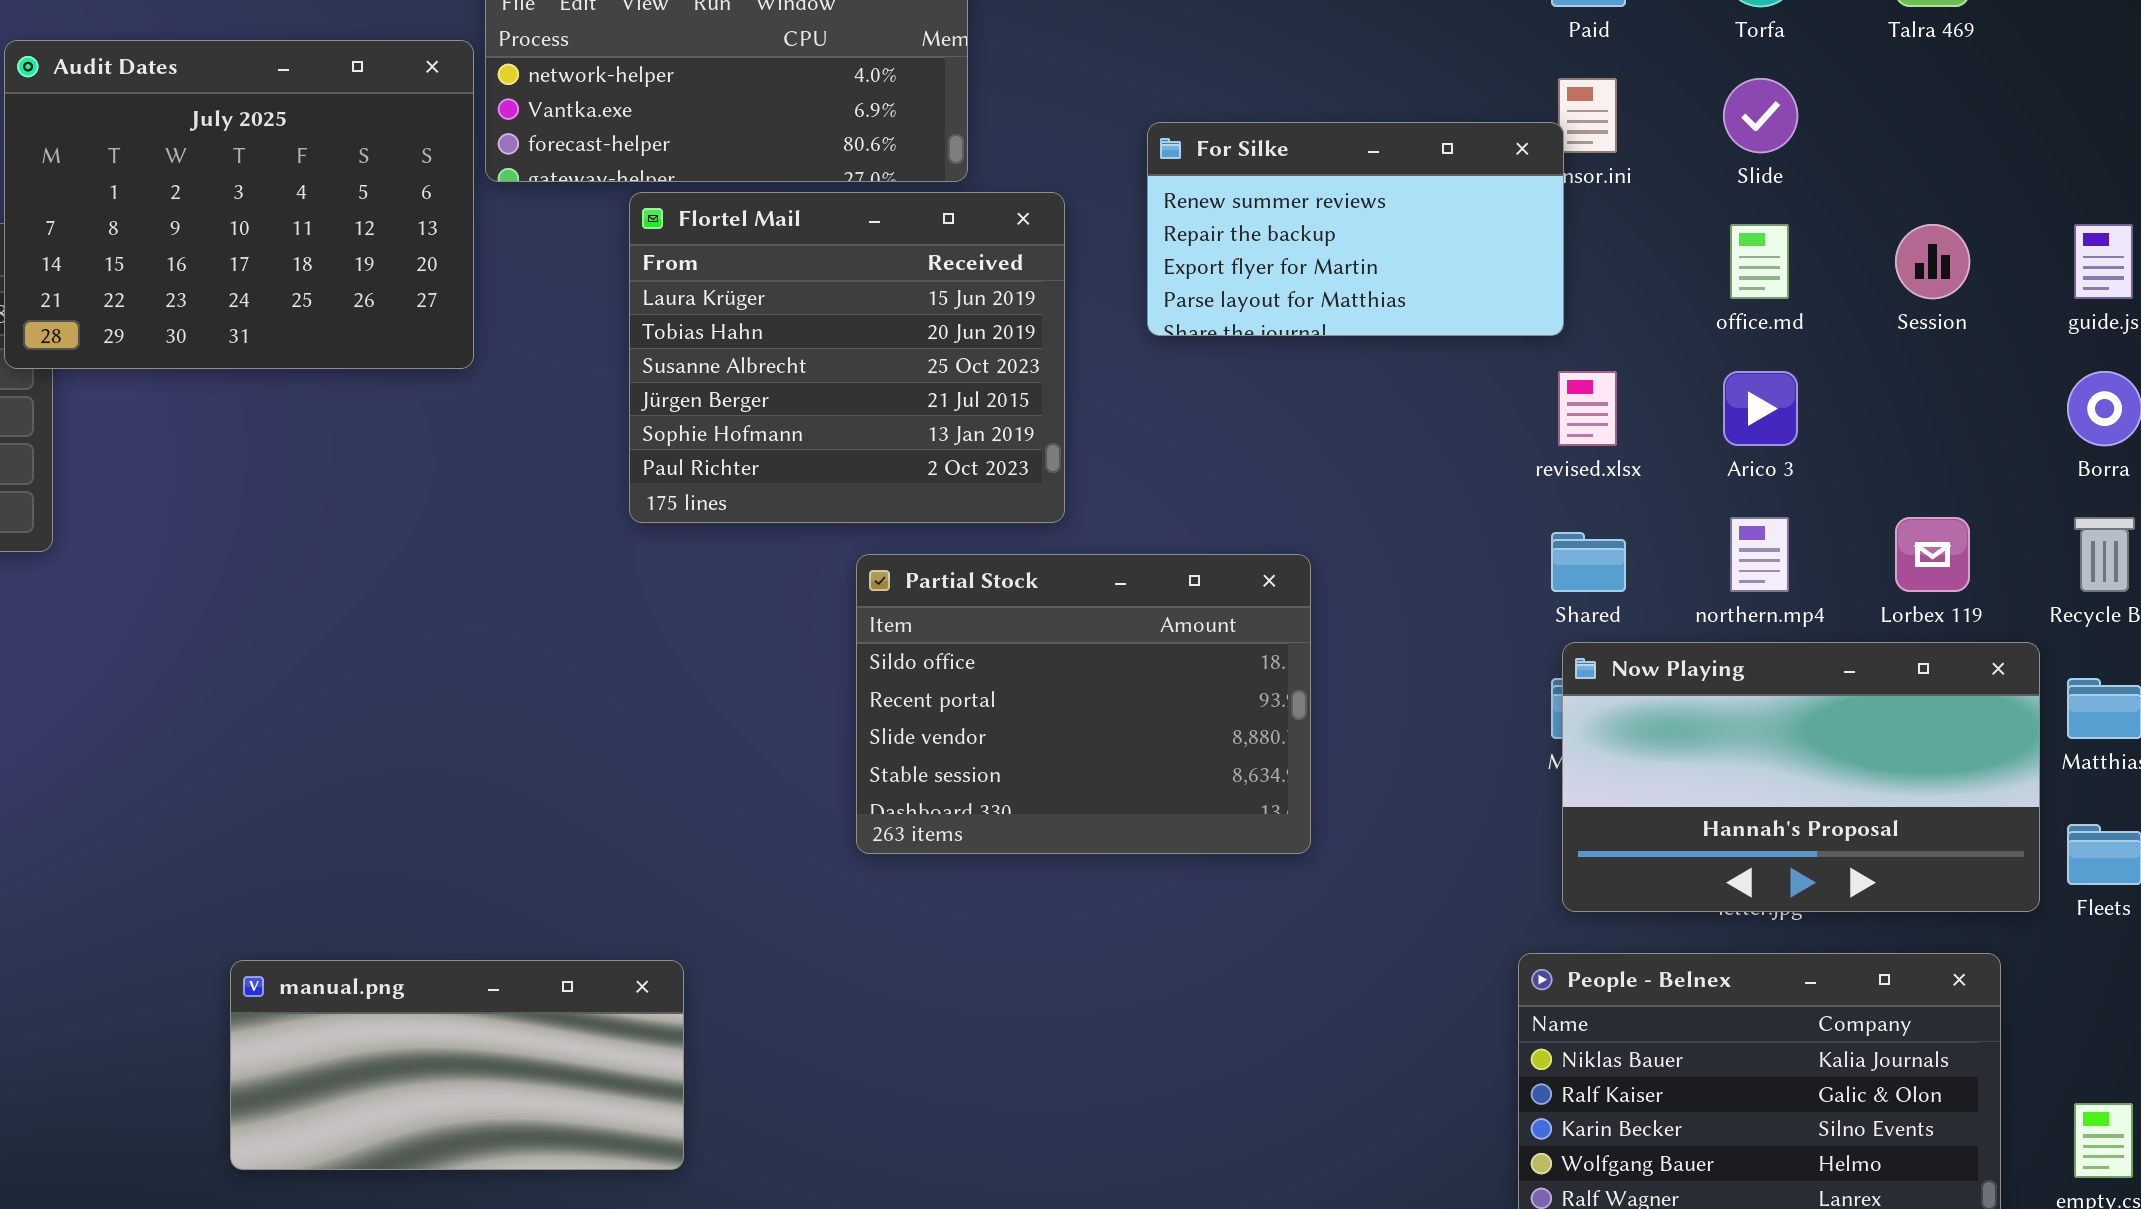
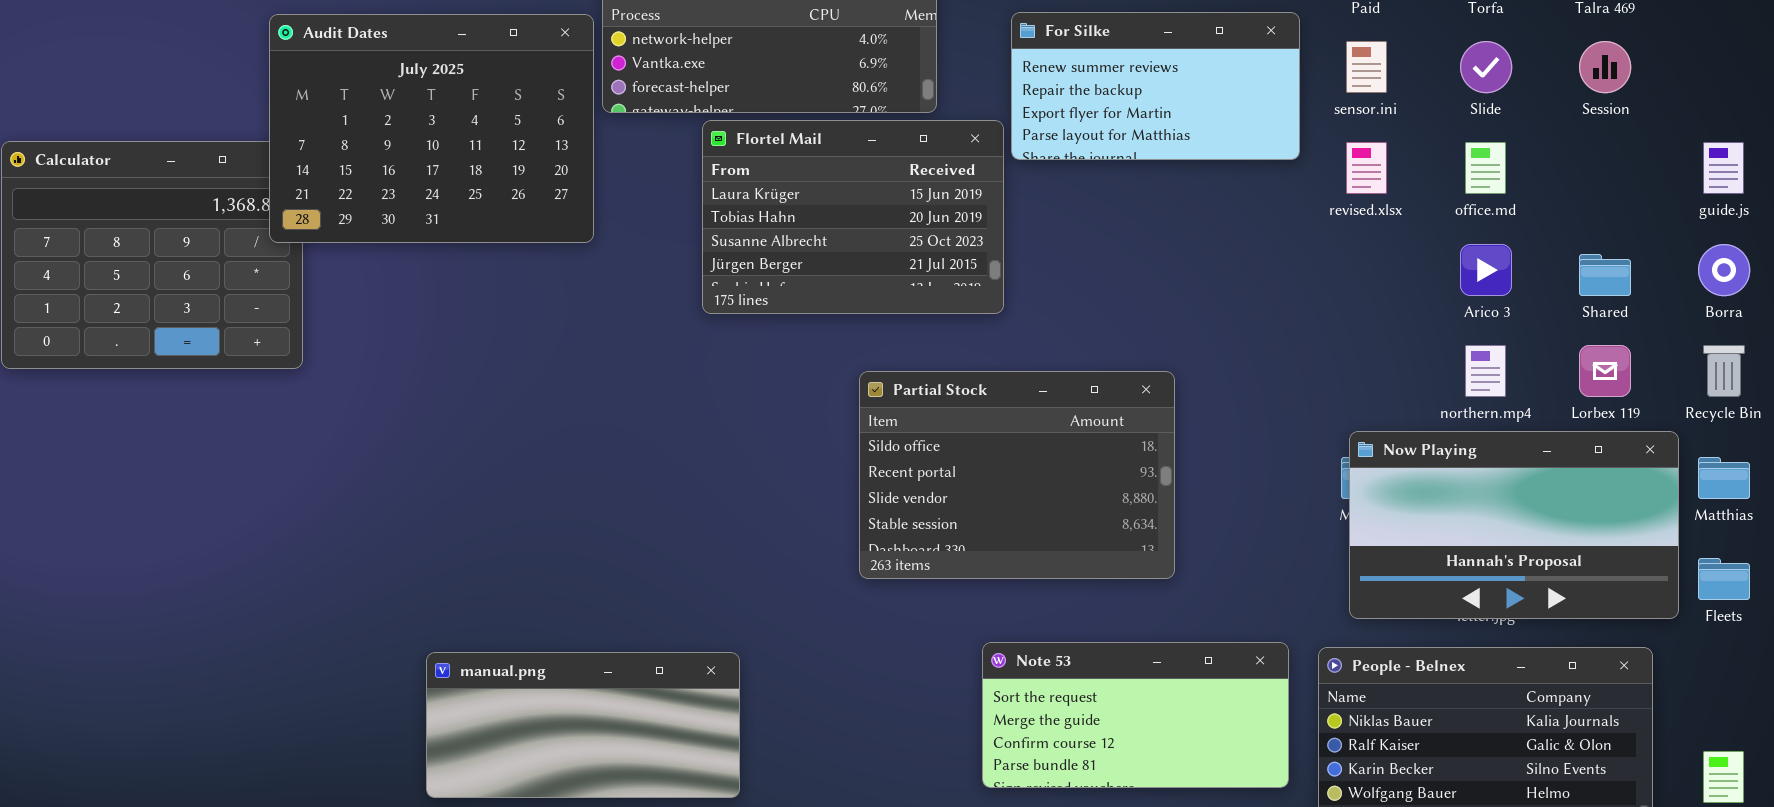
For Silke: [1147,122,1564,336] -> [1011,12,1300,160], moved
Flortel Mail: [629,192,1065,523] -> [702,120,1004,314], resized
Session: [1895,224,1970,299] -> [1579,41,1631,93], moved
revised.xlsx: [1558,371,1617,446] -> [1346,142,1387,194], moved
Shared: [1551,532,1626,592] -> [1579,254,1631,296], moved
Note 53: none -> [982,642,1289,788], opened

